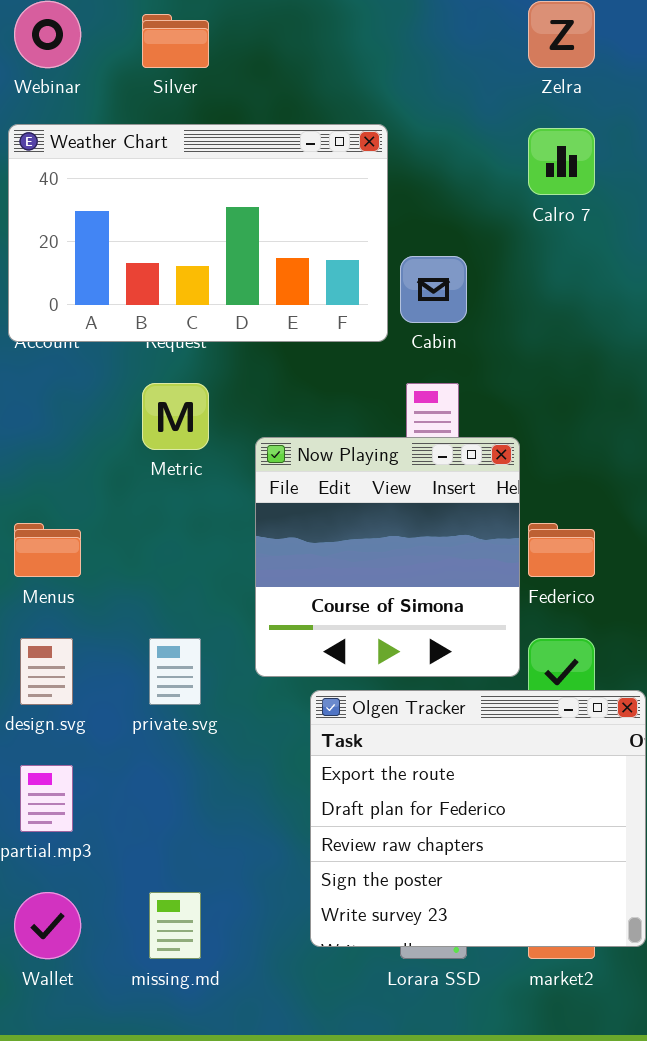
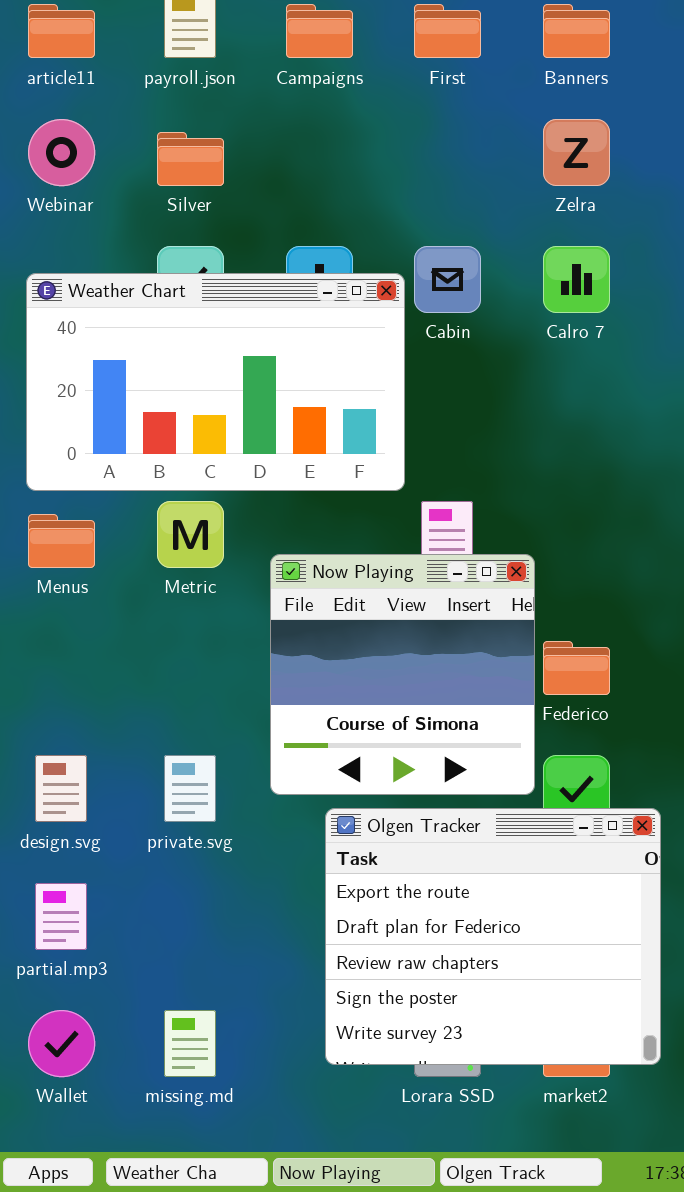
Weather Chart: [8,124,388,342] -> [26,273,405,491], moved
Cabin: [400,256,467,323] -> [414,246,481,313], moved
Menus: [14,523,81,577] -> [28,514,95,568], moved

